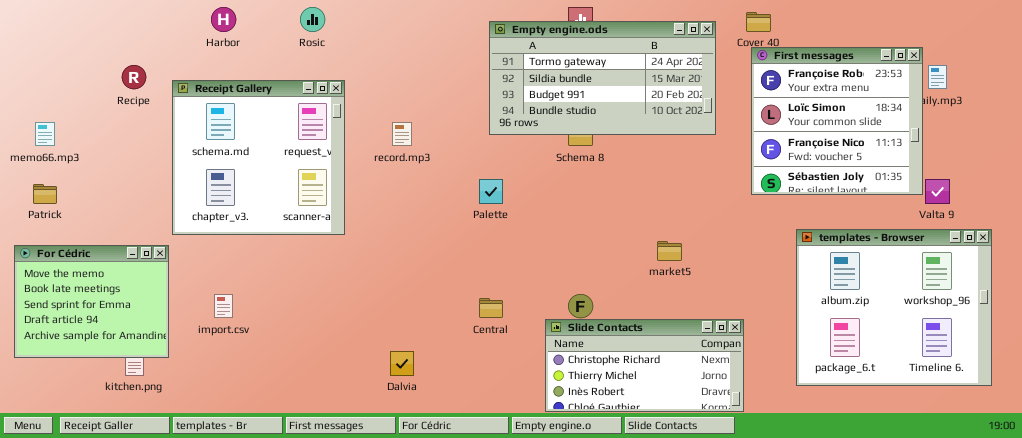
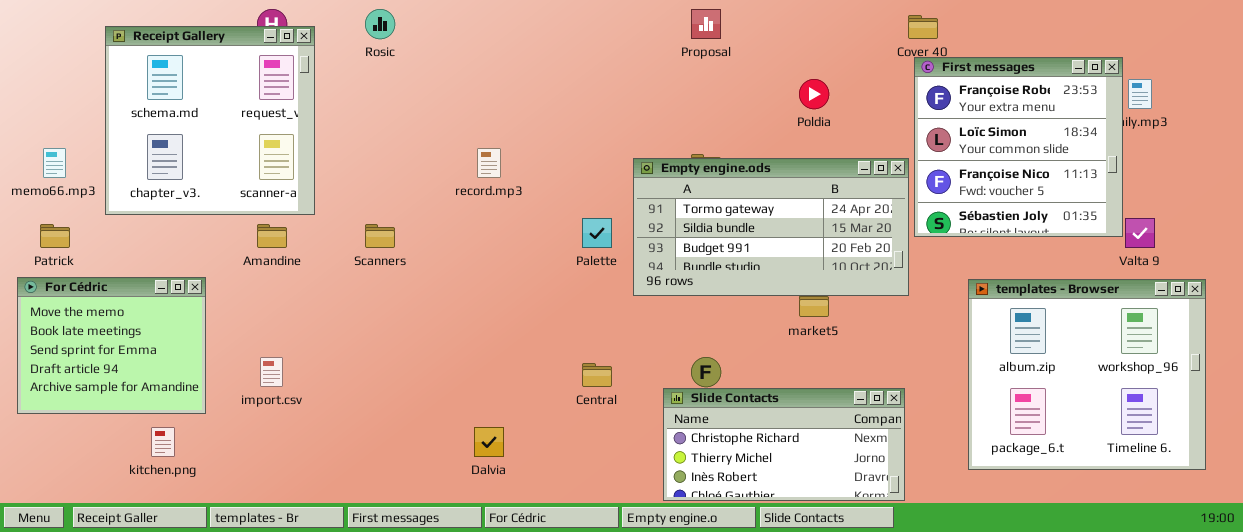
Empty engine.ods: [489,21,716,135] -> [633,158,909,296], moved
Receipt Gallery: [172,80,345,235] -> [105,26,315,215], moved
For Cédric: [14,245,169,358] -> [17,277,206,414], moved

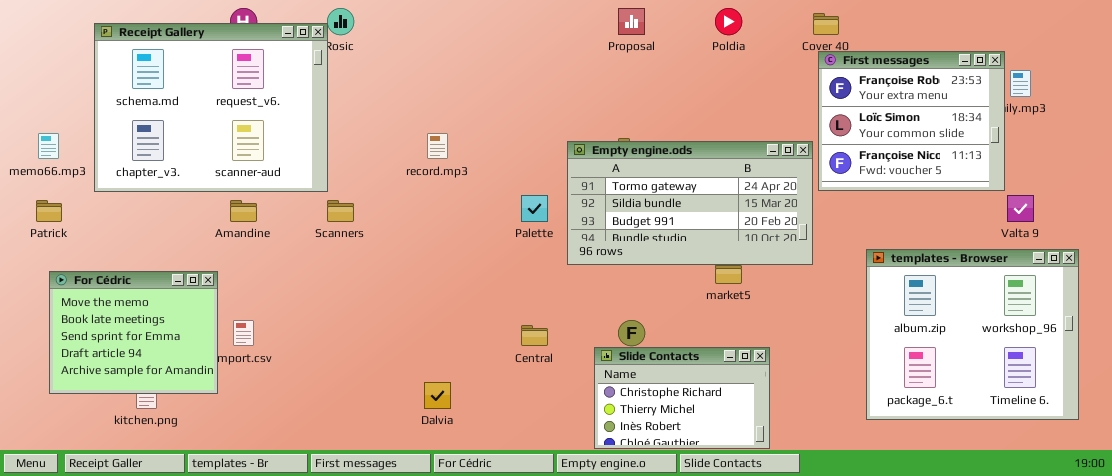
Receipt Gallery: [105,26,315,215] -> [94,23,328,192], resized
First messages: [914,57,1123,237] -> [818,51,1005,191], resized
Poldia: [799,79,829,109] -> [715,8,742,35], moved
For Cédric: [17,277,206,414] -> [49,271,218,394], moved
Slide Contacts: [663,388,905,501] -> [594,347,770,449], resized

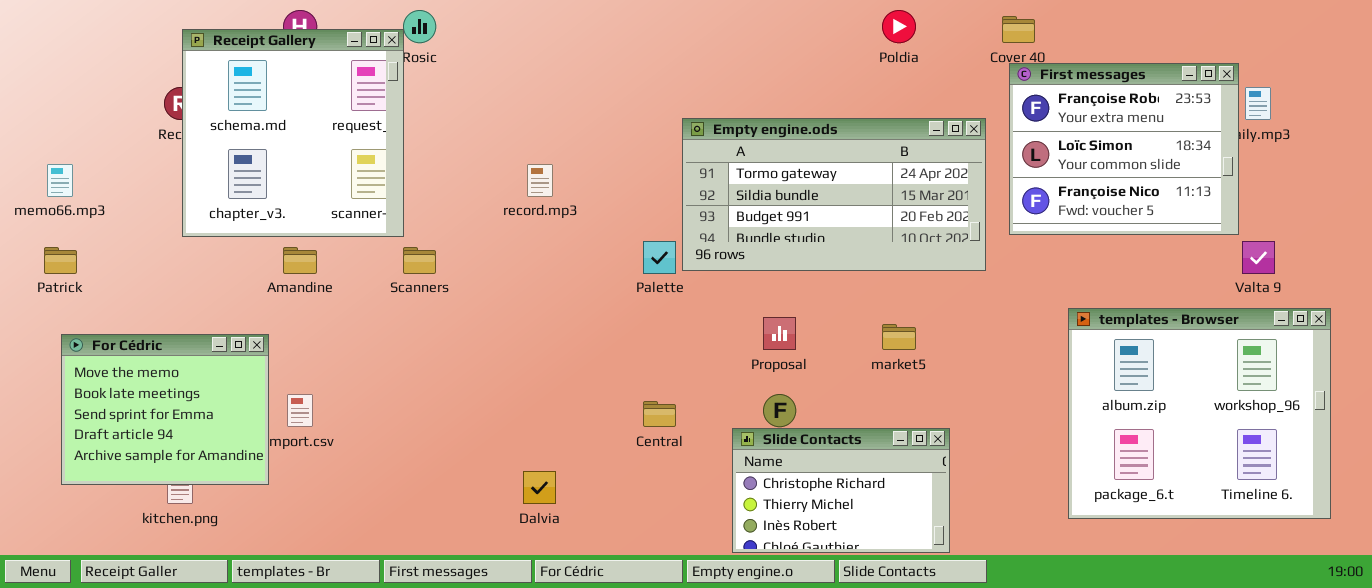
Proposal: [618,8,645,35] -> [763,317,796,350], moved
Receipt Gallery: [94,23,328,192] -> [182,29,404,237], resized
Empty engine.ods: [567,141,813,265] -> [682,118,986,271], moved

